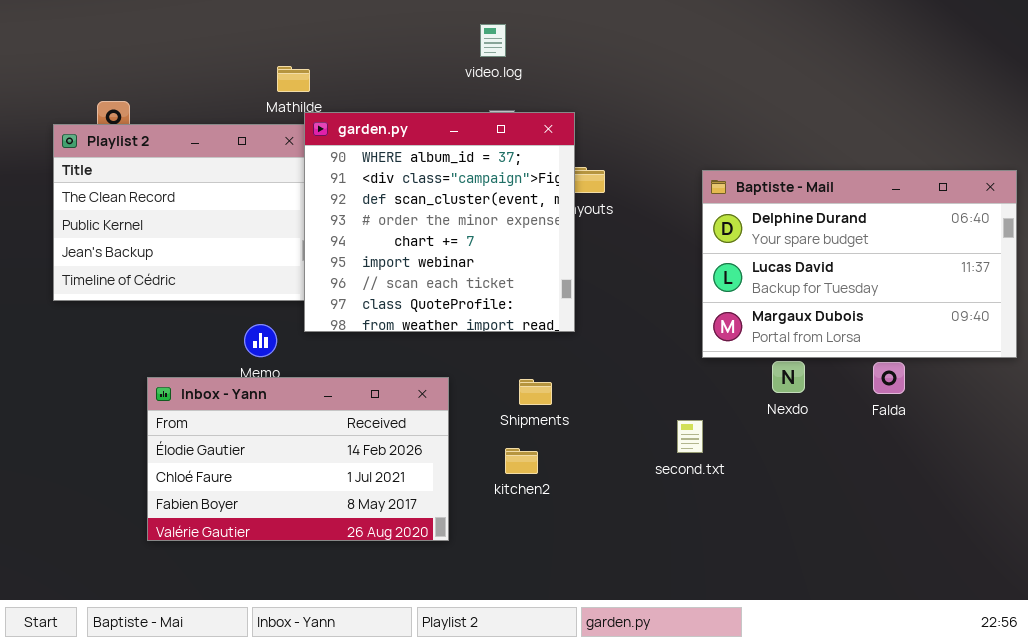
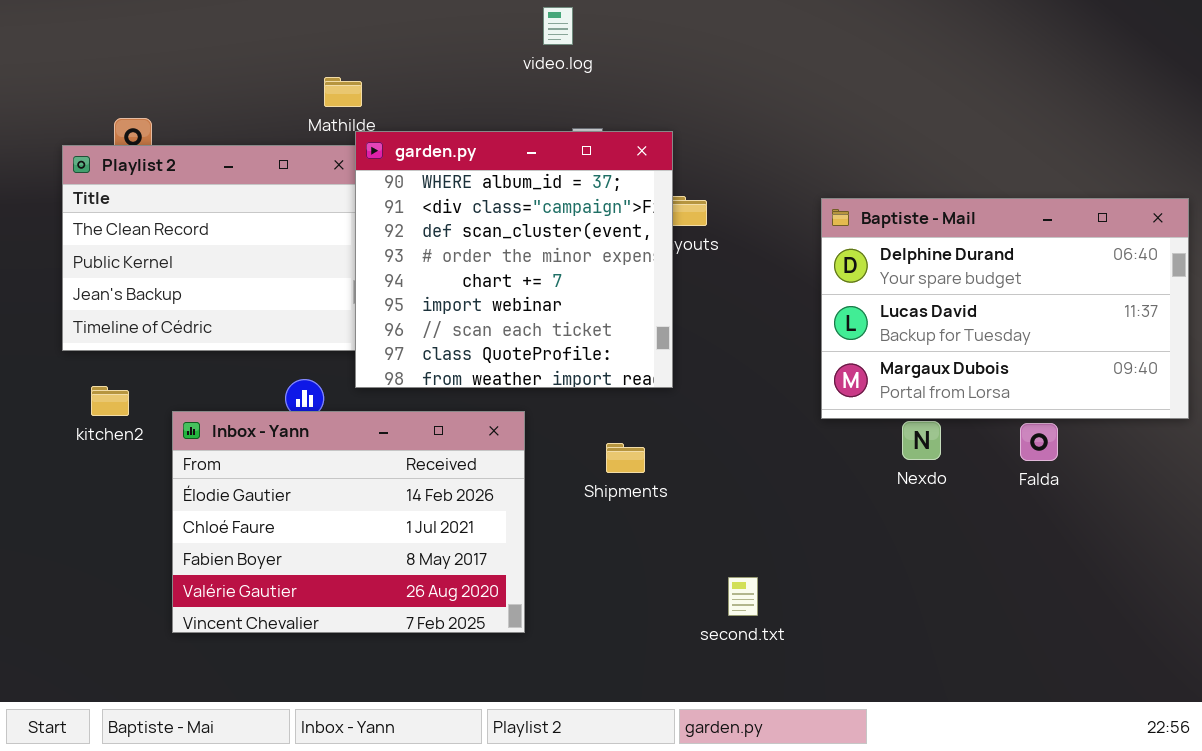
video.log: [480,24,506,57] -> [543,7,573,45], moved
Inbox - Yann: [147,377,449,541] -> [172,411,525,633], resized
second.txt: [677,420,703,453] -> [728,577,758,616], moved
kitchen2: [505,448,538,474] -> [91,386,129,416], moved

